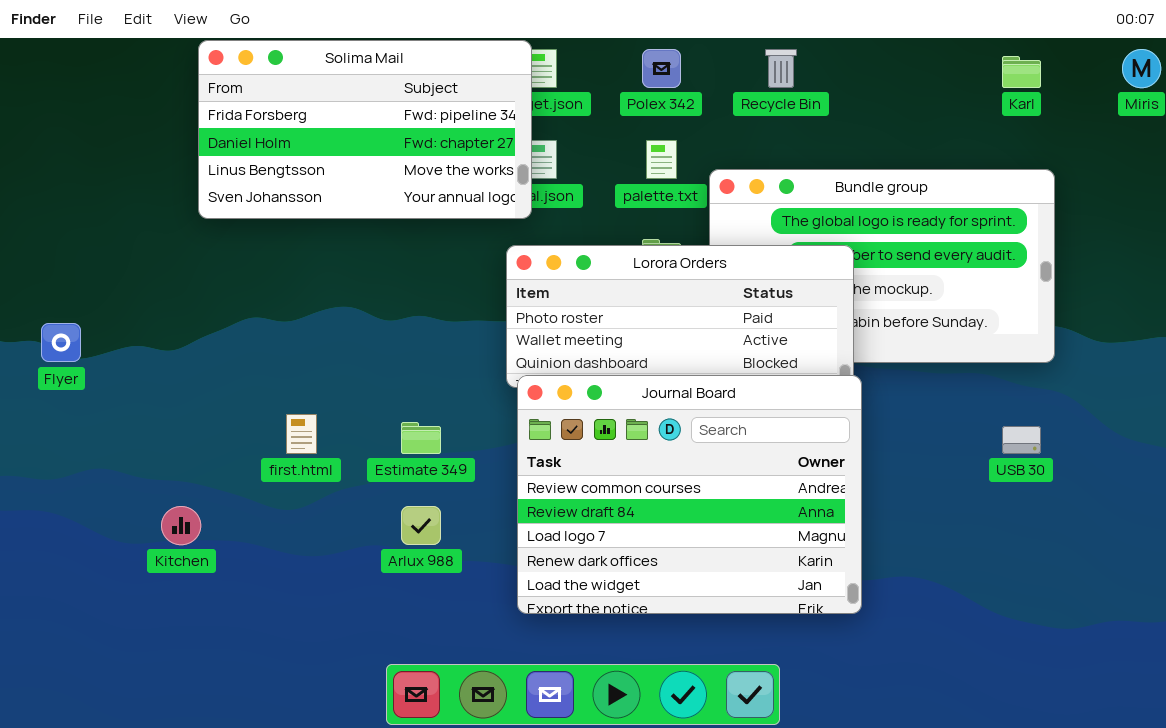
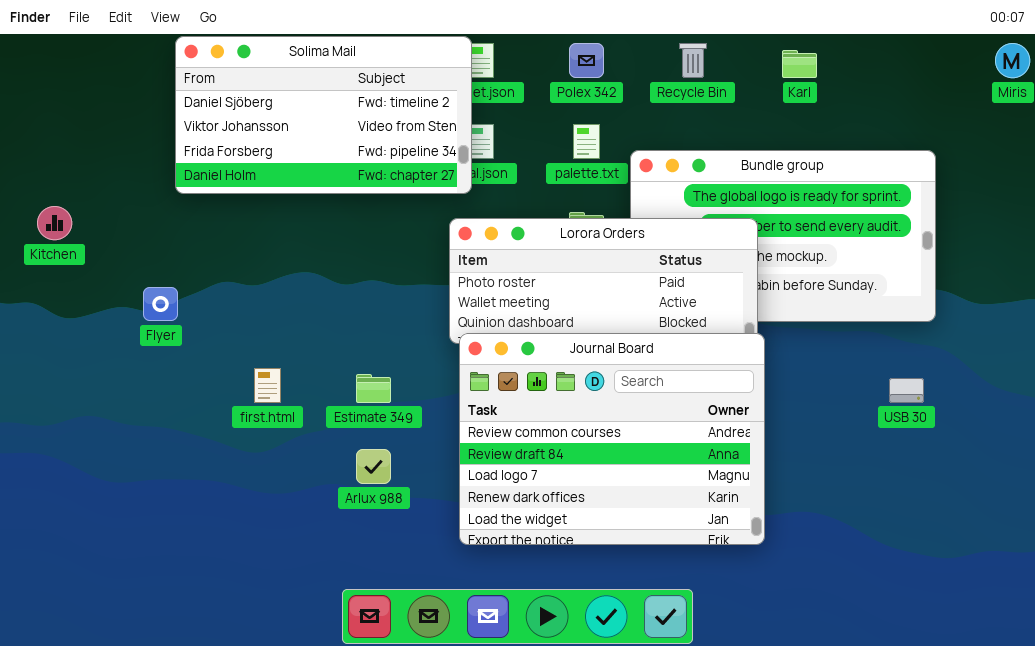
Solima Mail: [198,40,532,219] -> [175,36,472,194], scrolled up 2 rows
Karl: [1002,56,1041,88] -> [782,50,817,78], moved
Flyer: [41,323,81,362] -> [143,287,178,321], moved
Kitchen: [161,506,201,545] -> [37,206,72,240], moved

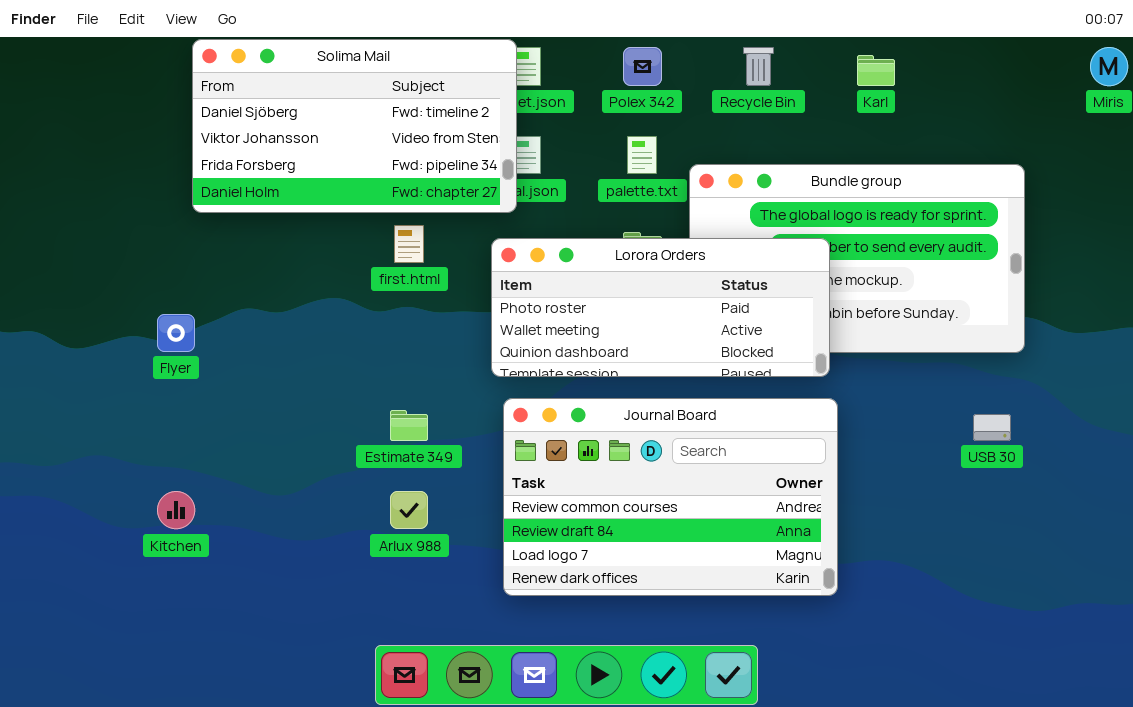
Kitchen: [37,206,72,240] -> [157,491,195,529], moved
Journal Board: [459,333,765,545] -> [503,398,838,596], resized
first.html: [254,368,281,403] -> [394,225,424,263], moved

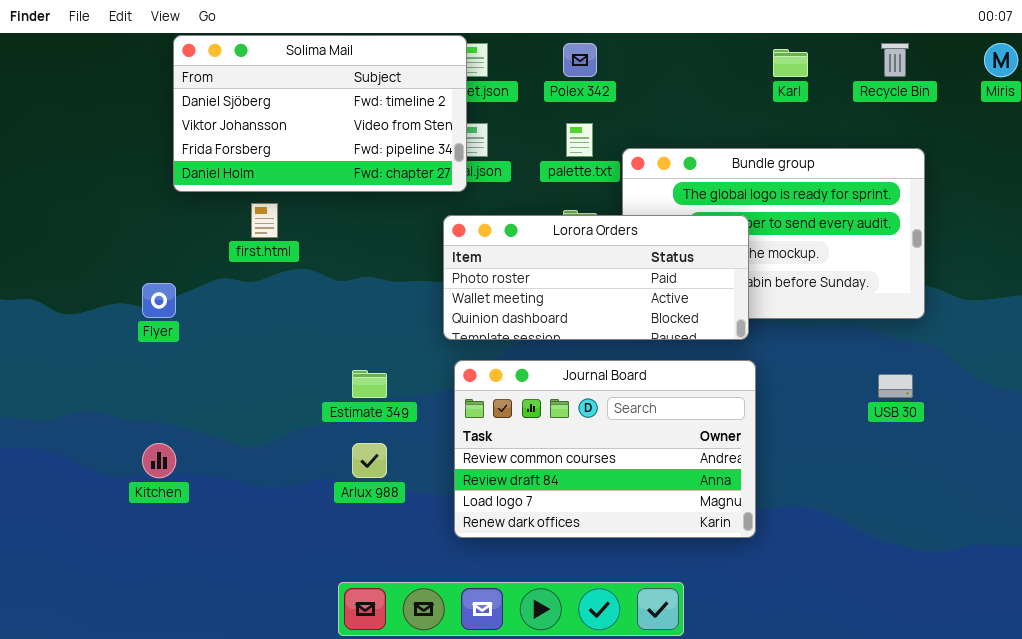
Recycle Bin: [743,47,774,86] -> [881,43,909,77], moved
first.html: [394,225,424,263] -> [251,203,278,238], moved

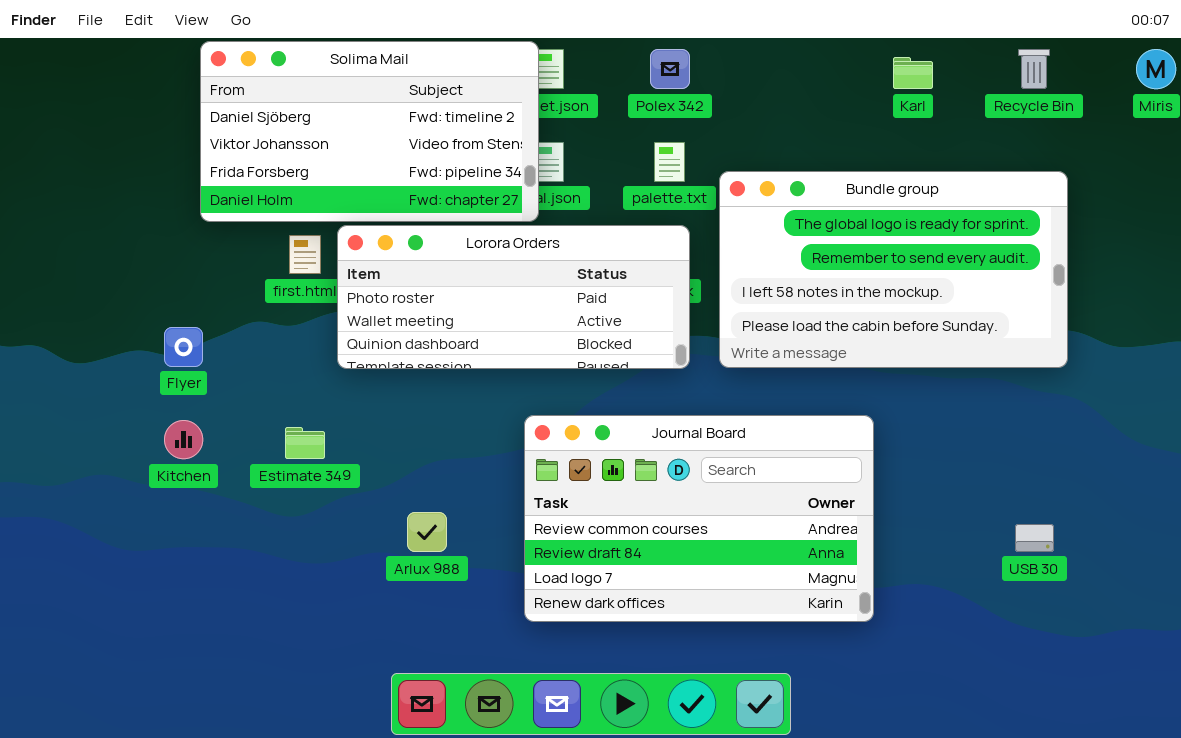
Lorora Orders: [443,215,749,340] -> [337,225,690,369], moved
Estimate 349: [352,370,387,398] -> [285,427,325,459], moved
USB 30: [878,374,913,398] -> [1015,524,1054,552], moved
Kitchen: [142,443,176,478] -> [164,420,203,459], moved

